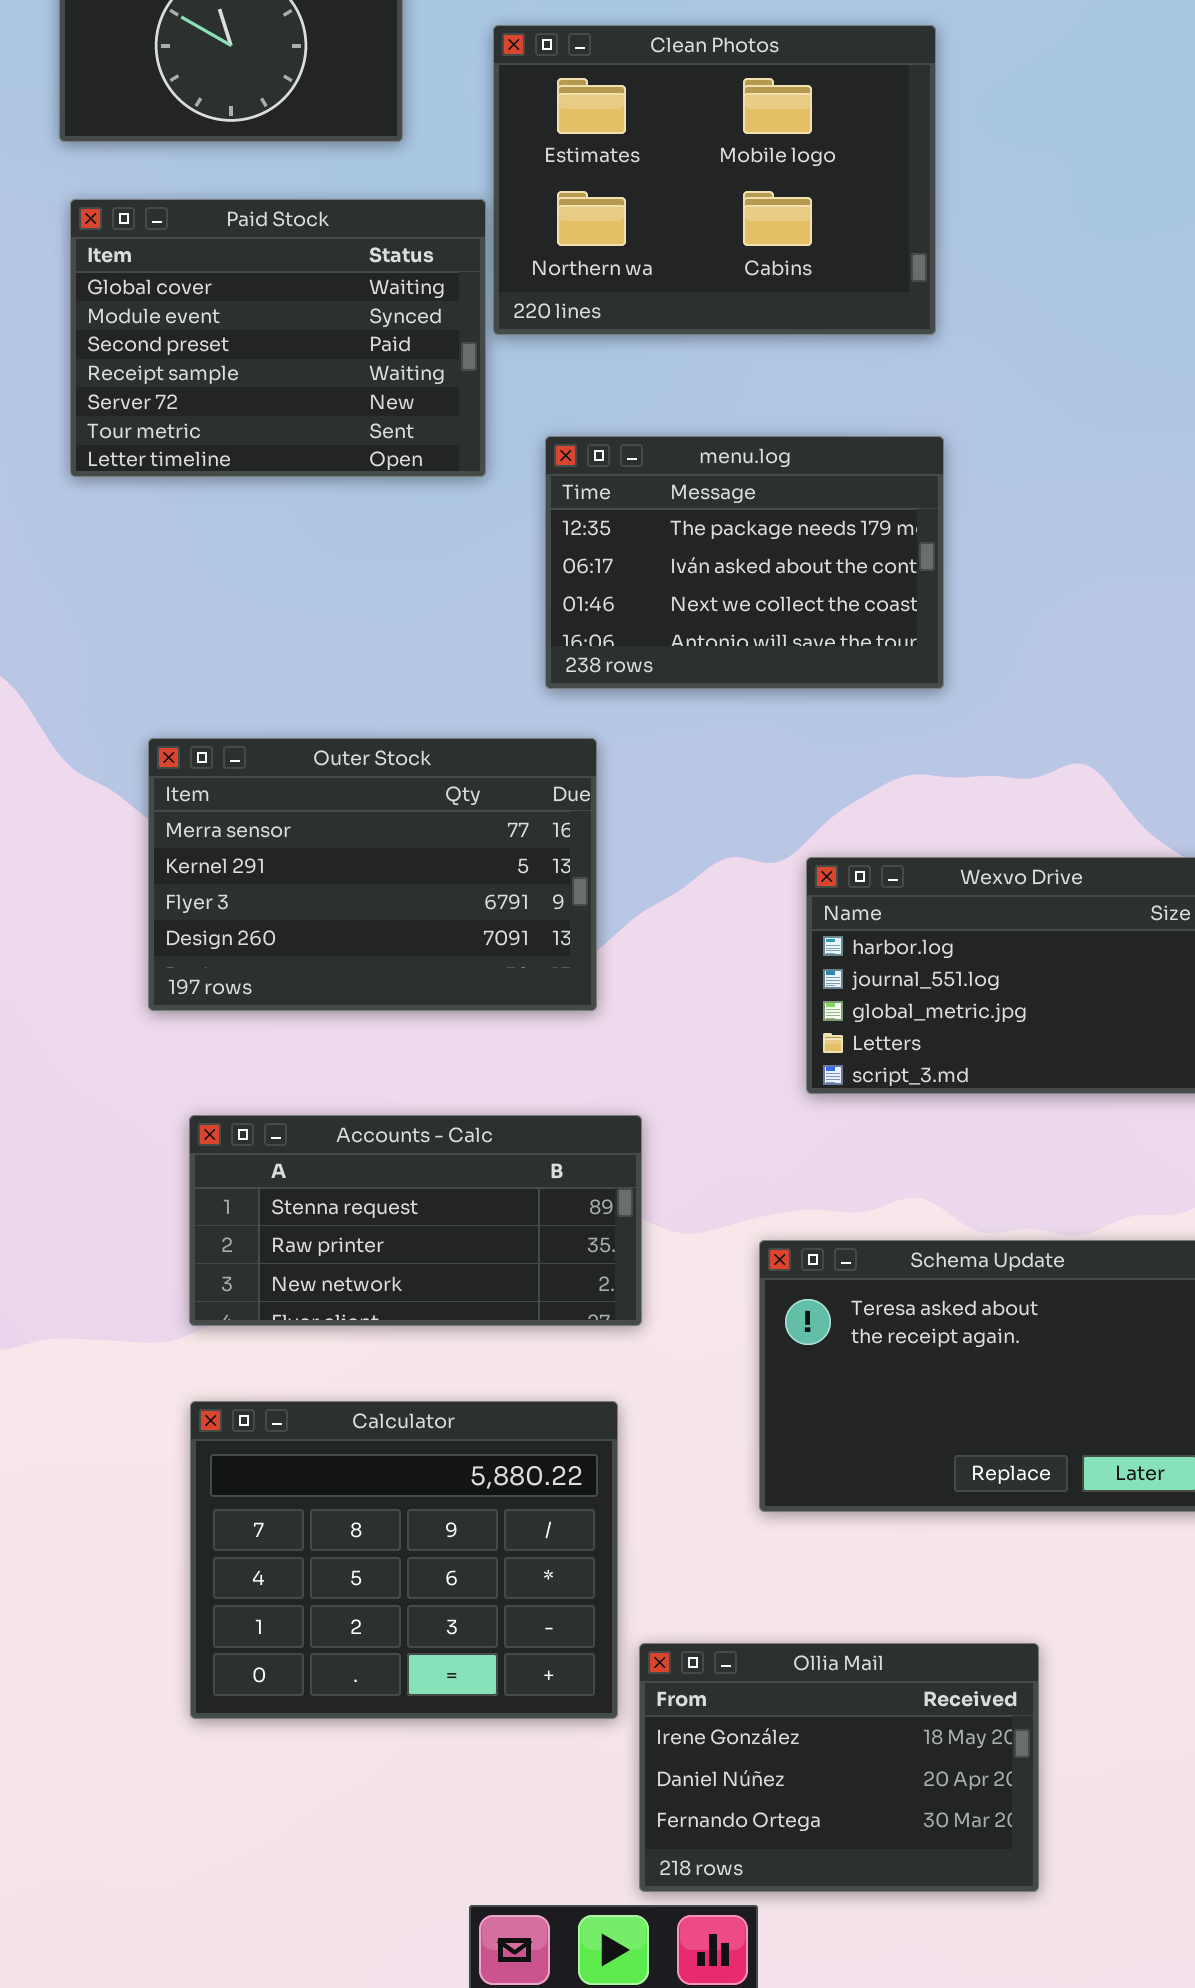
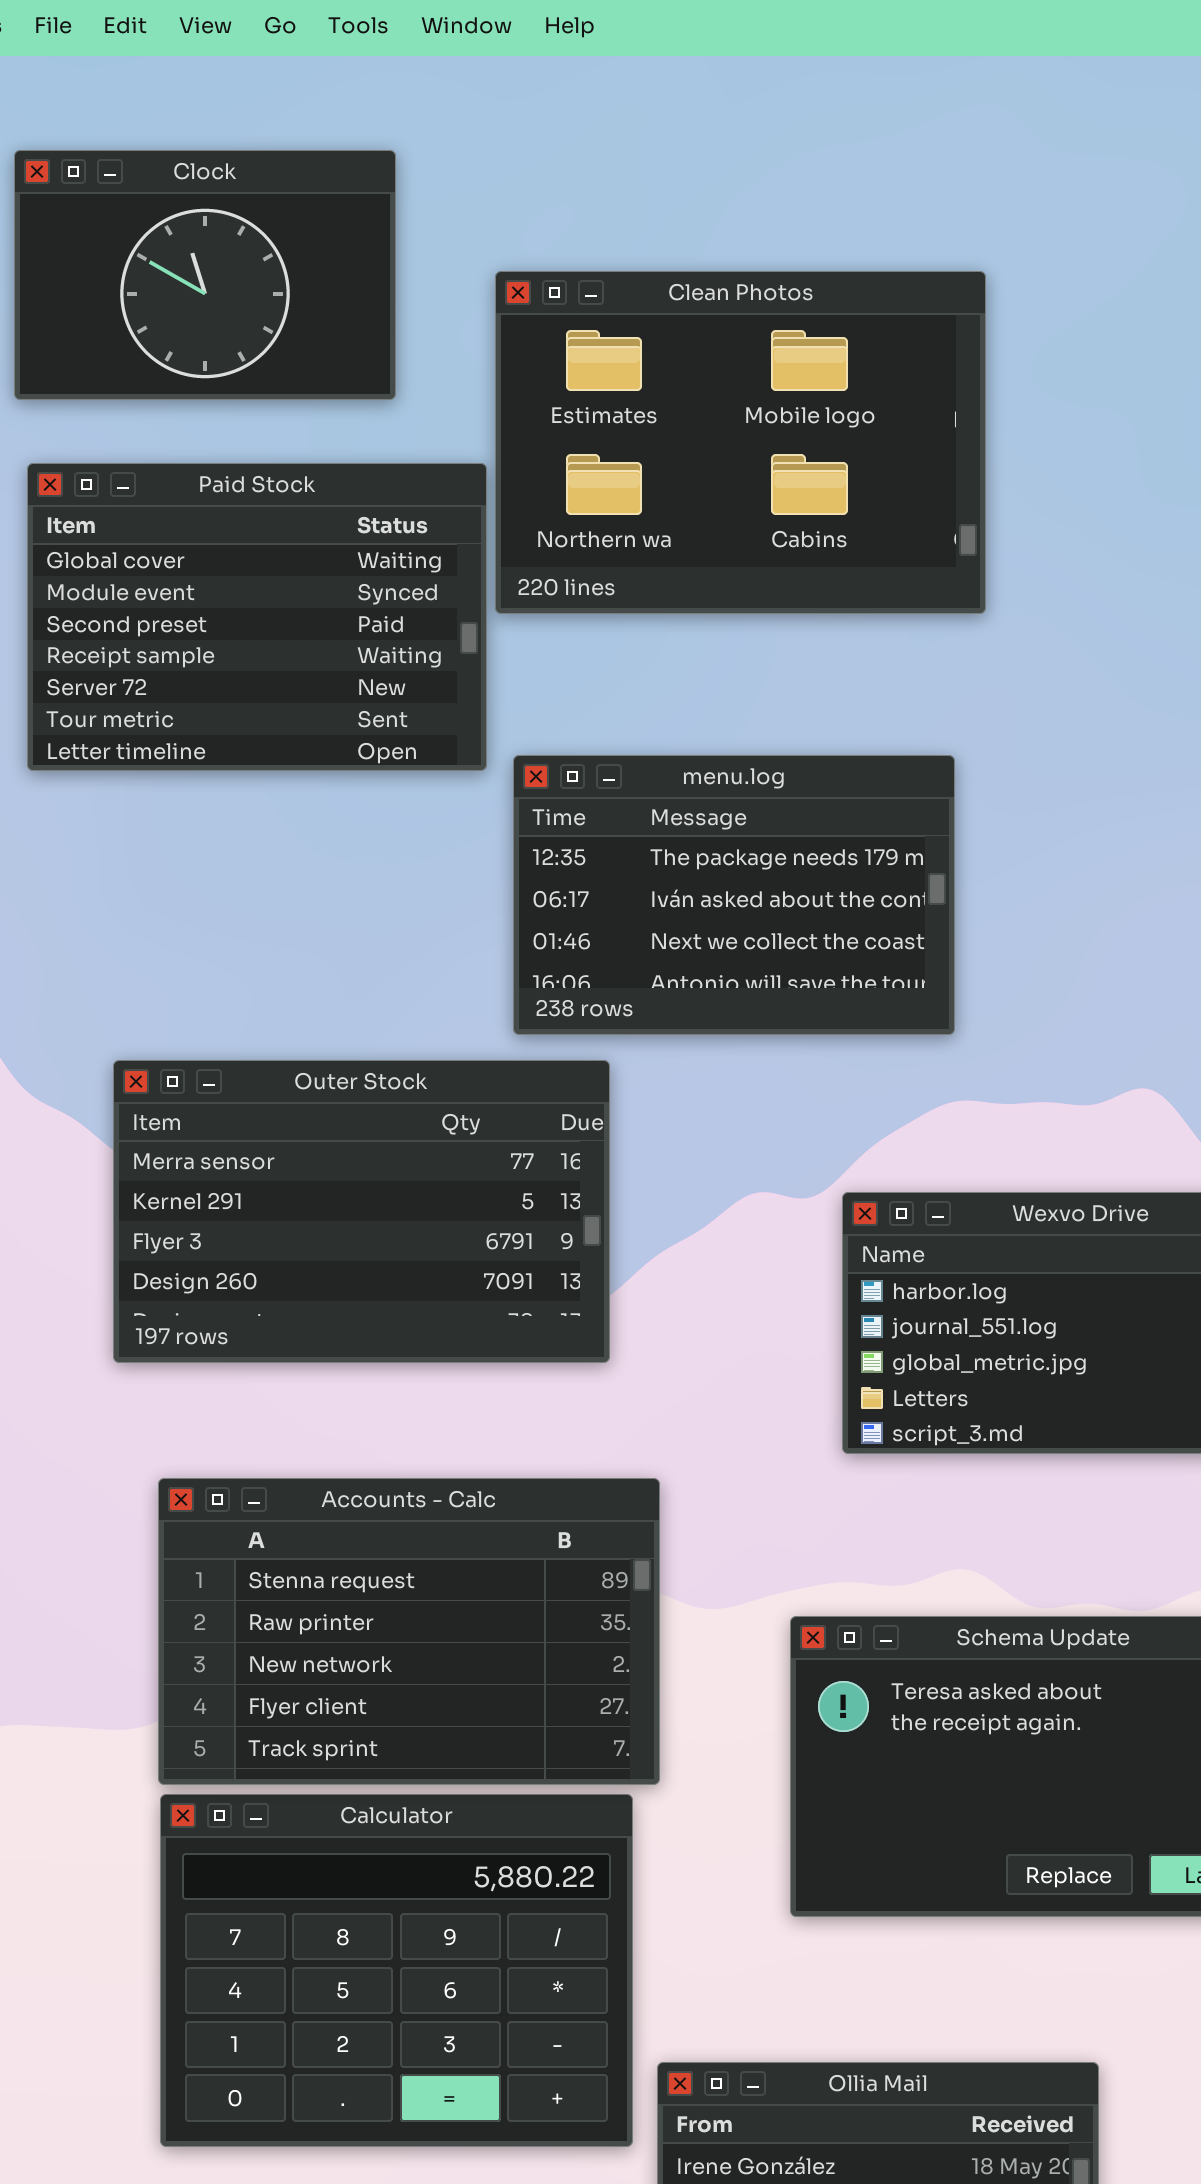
menu.log: [545,436,944,689] -> [513,755,955,1035], moved
Accounts - Calc: [189,1115,642,1326] -> [158,1478,660,1785], resized

